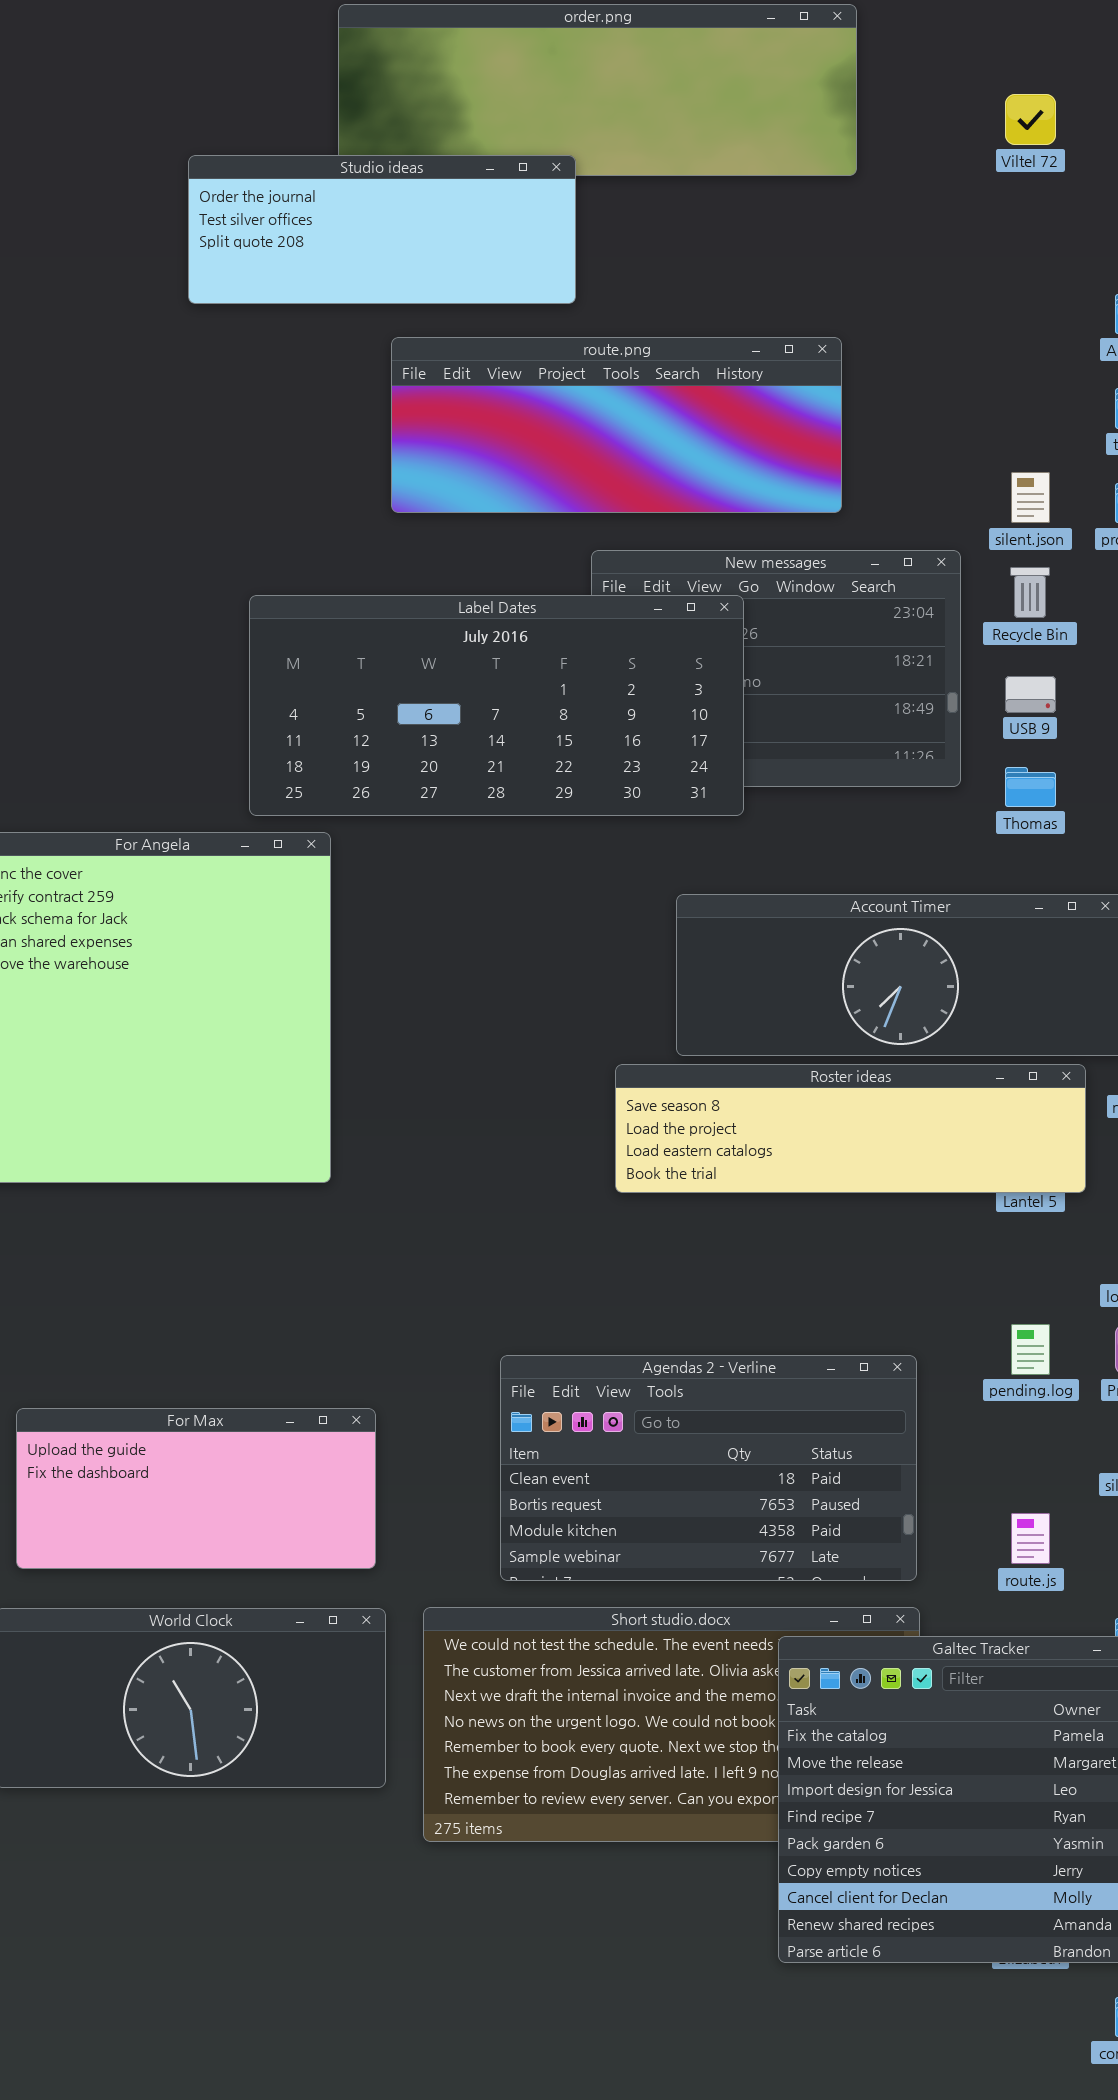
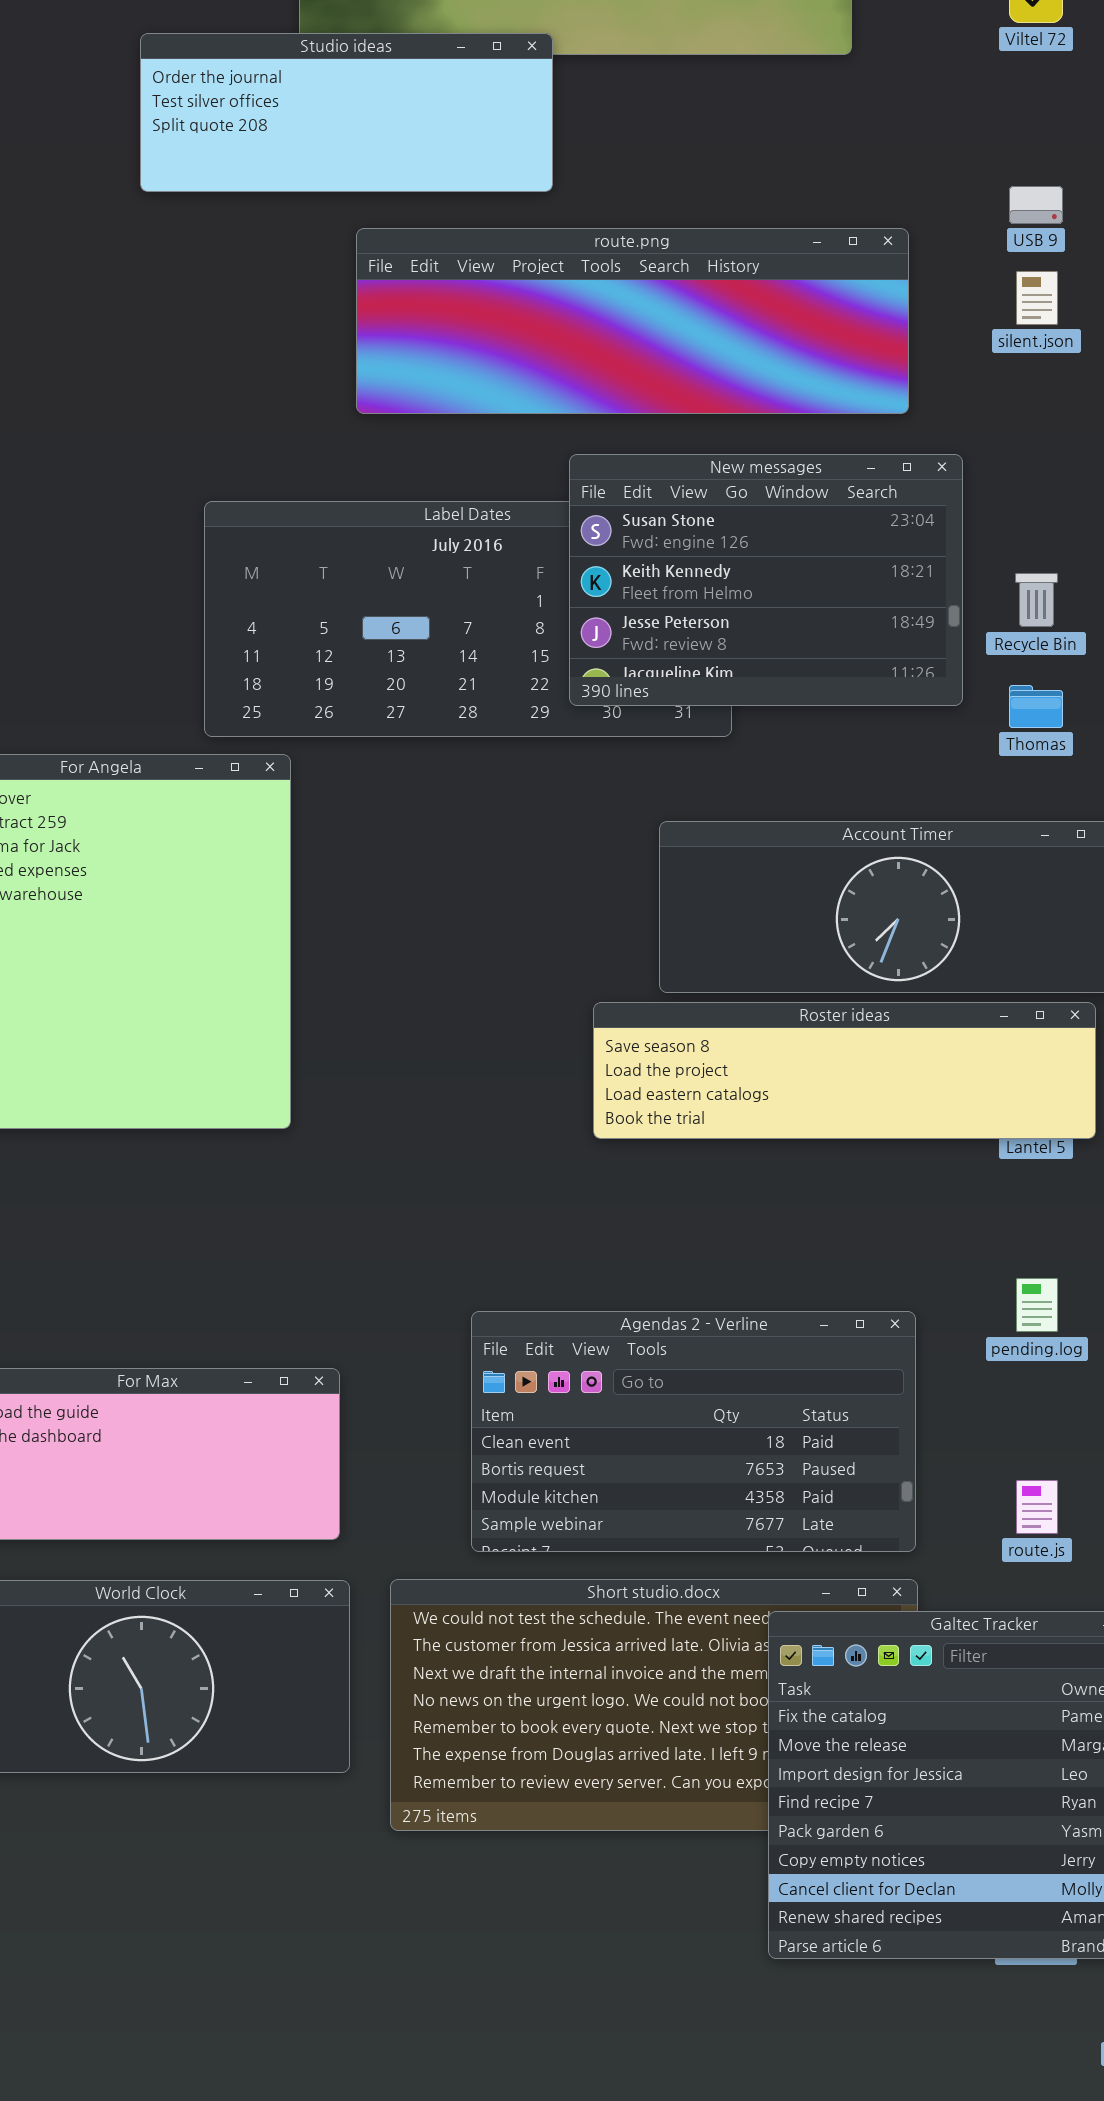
route.png: [391,337,842,513] -> [356,228,909,414], resized
silent.json: [1011,472,1050,523] -> [1016,271,1058,325], moved
New messages: [591,550,961,787] -> [569,454,963,706], raised
Recycle Bin: [1010,567,1050,618] -> [1015,573,1058,627], moved
USB 9: [1005,676,1056,713] -> [1009,186,1063,224], moved

